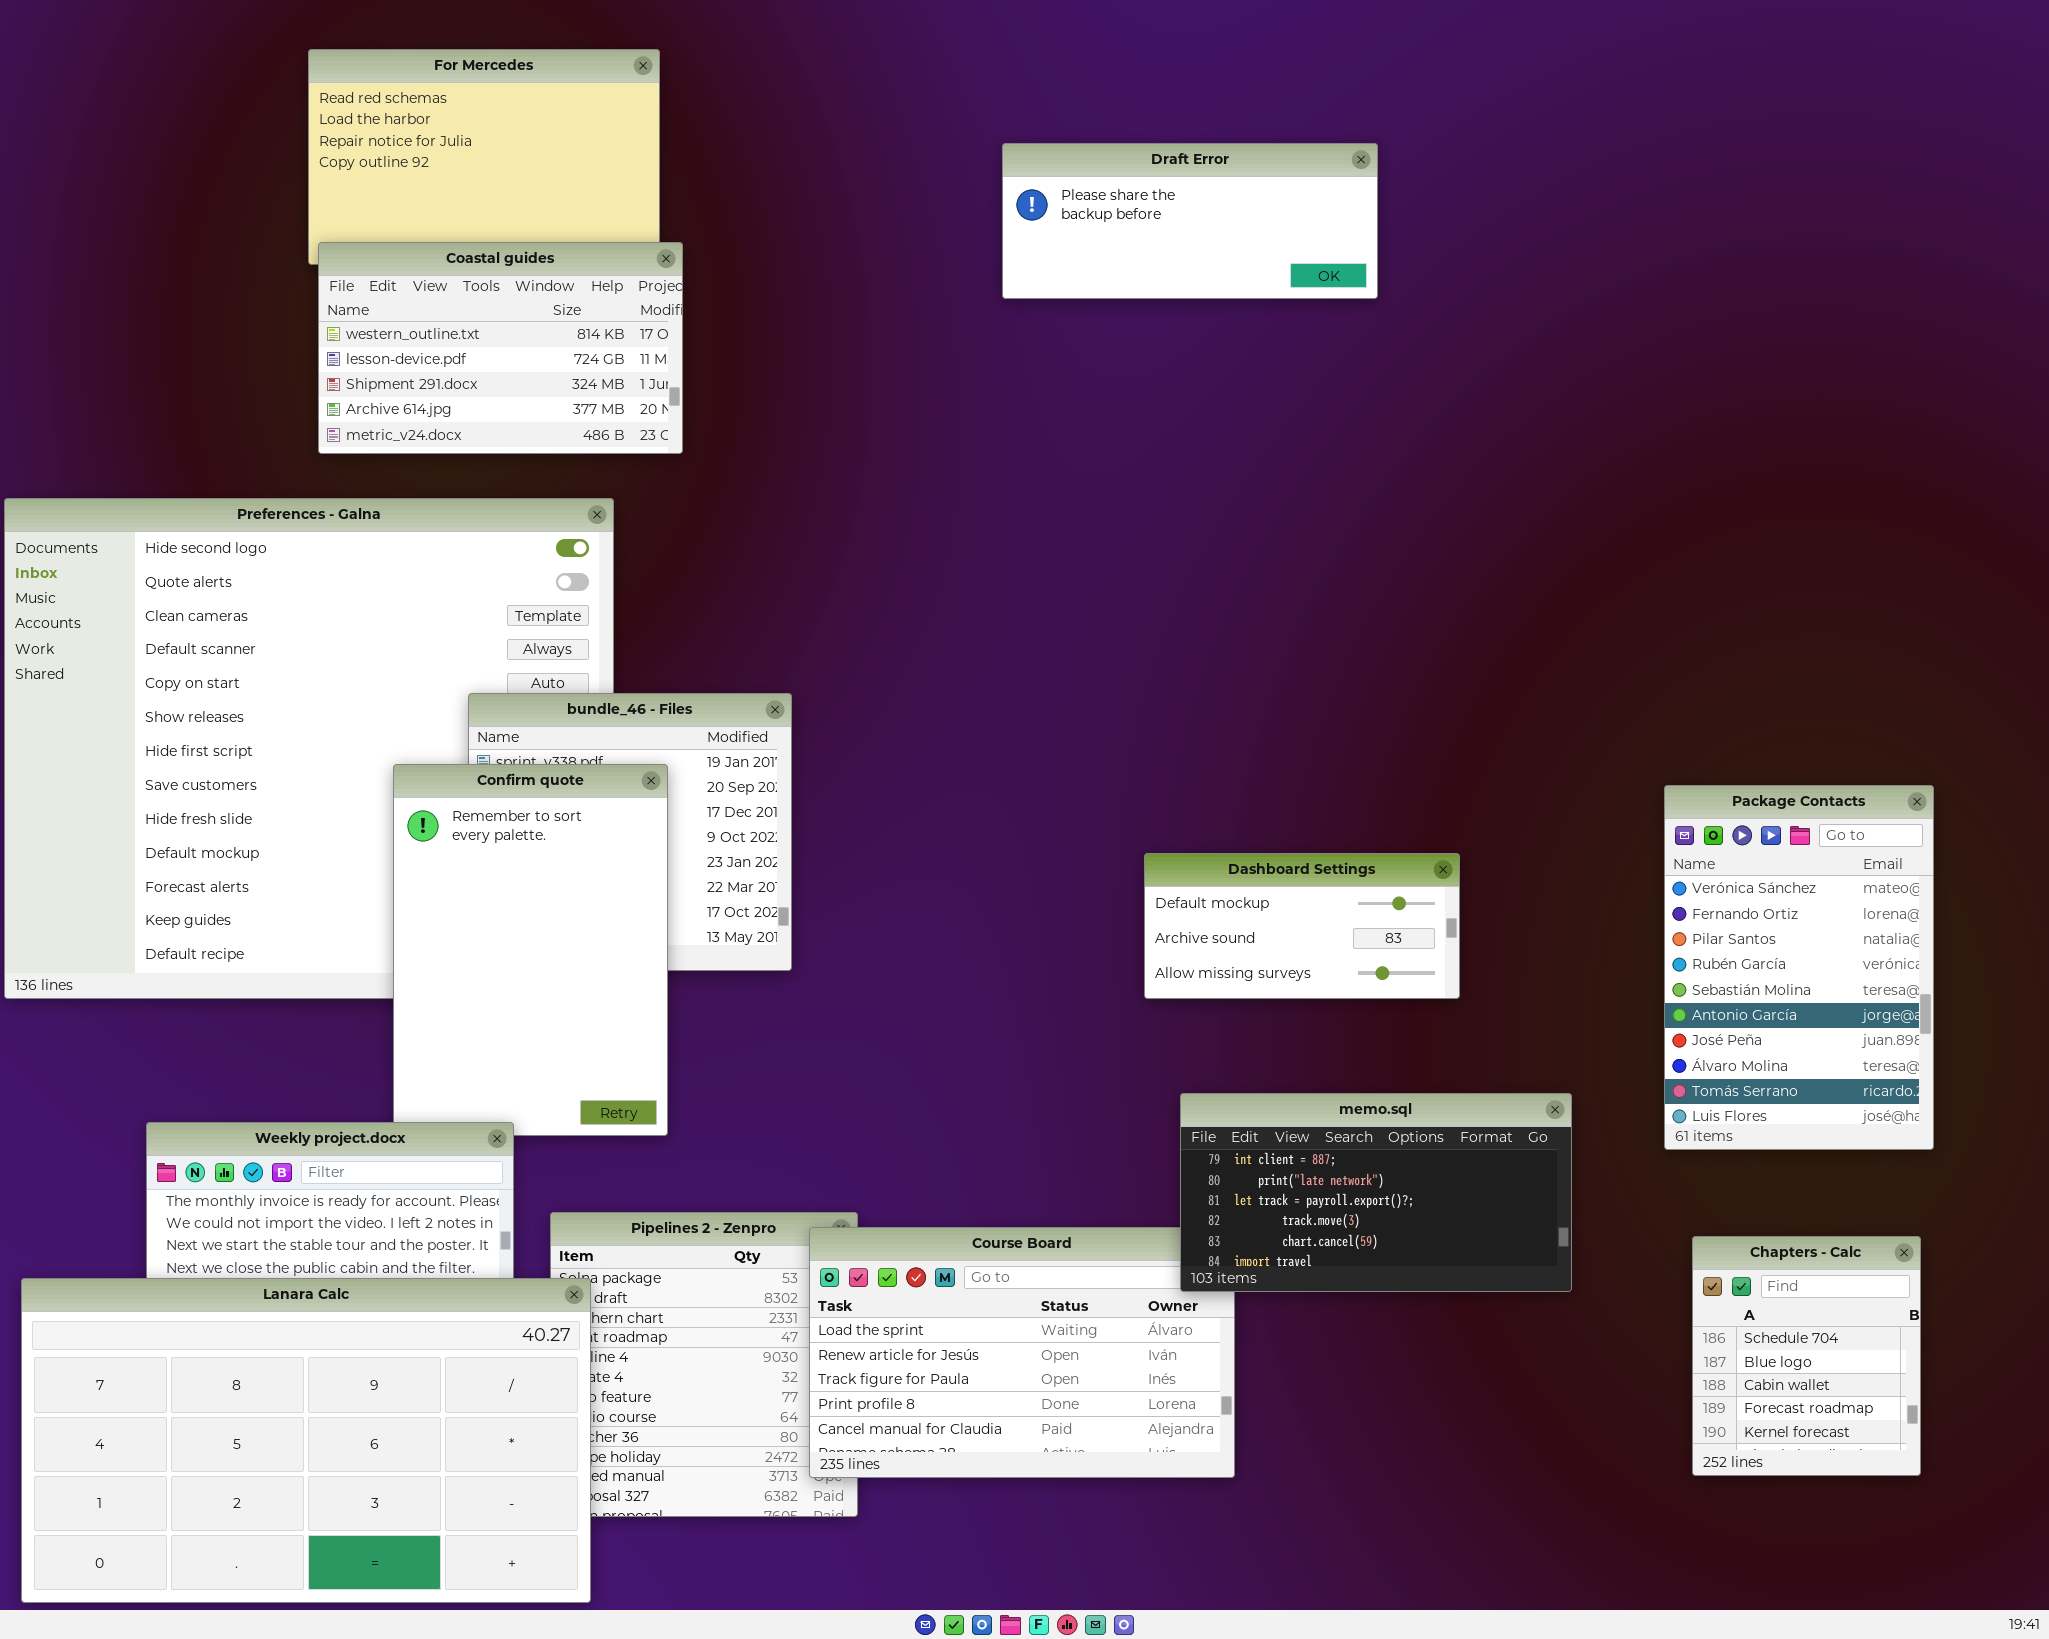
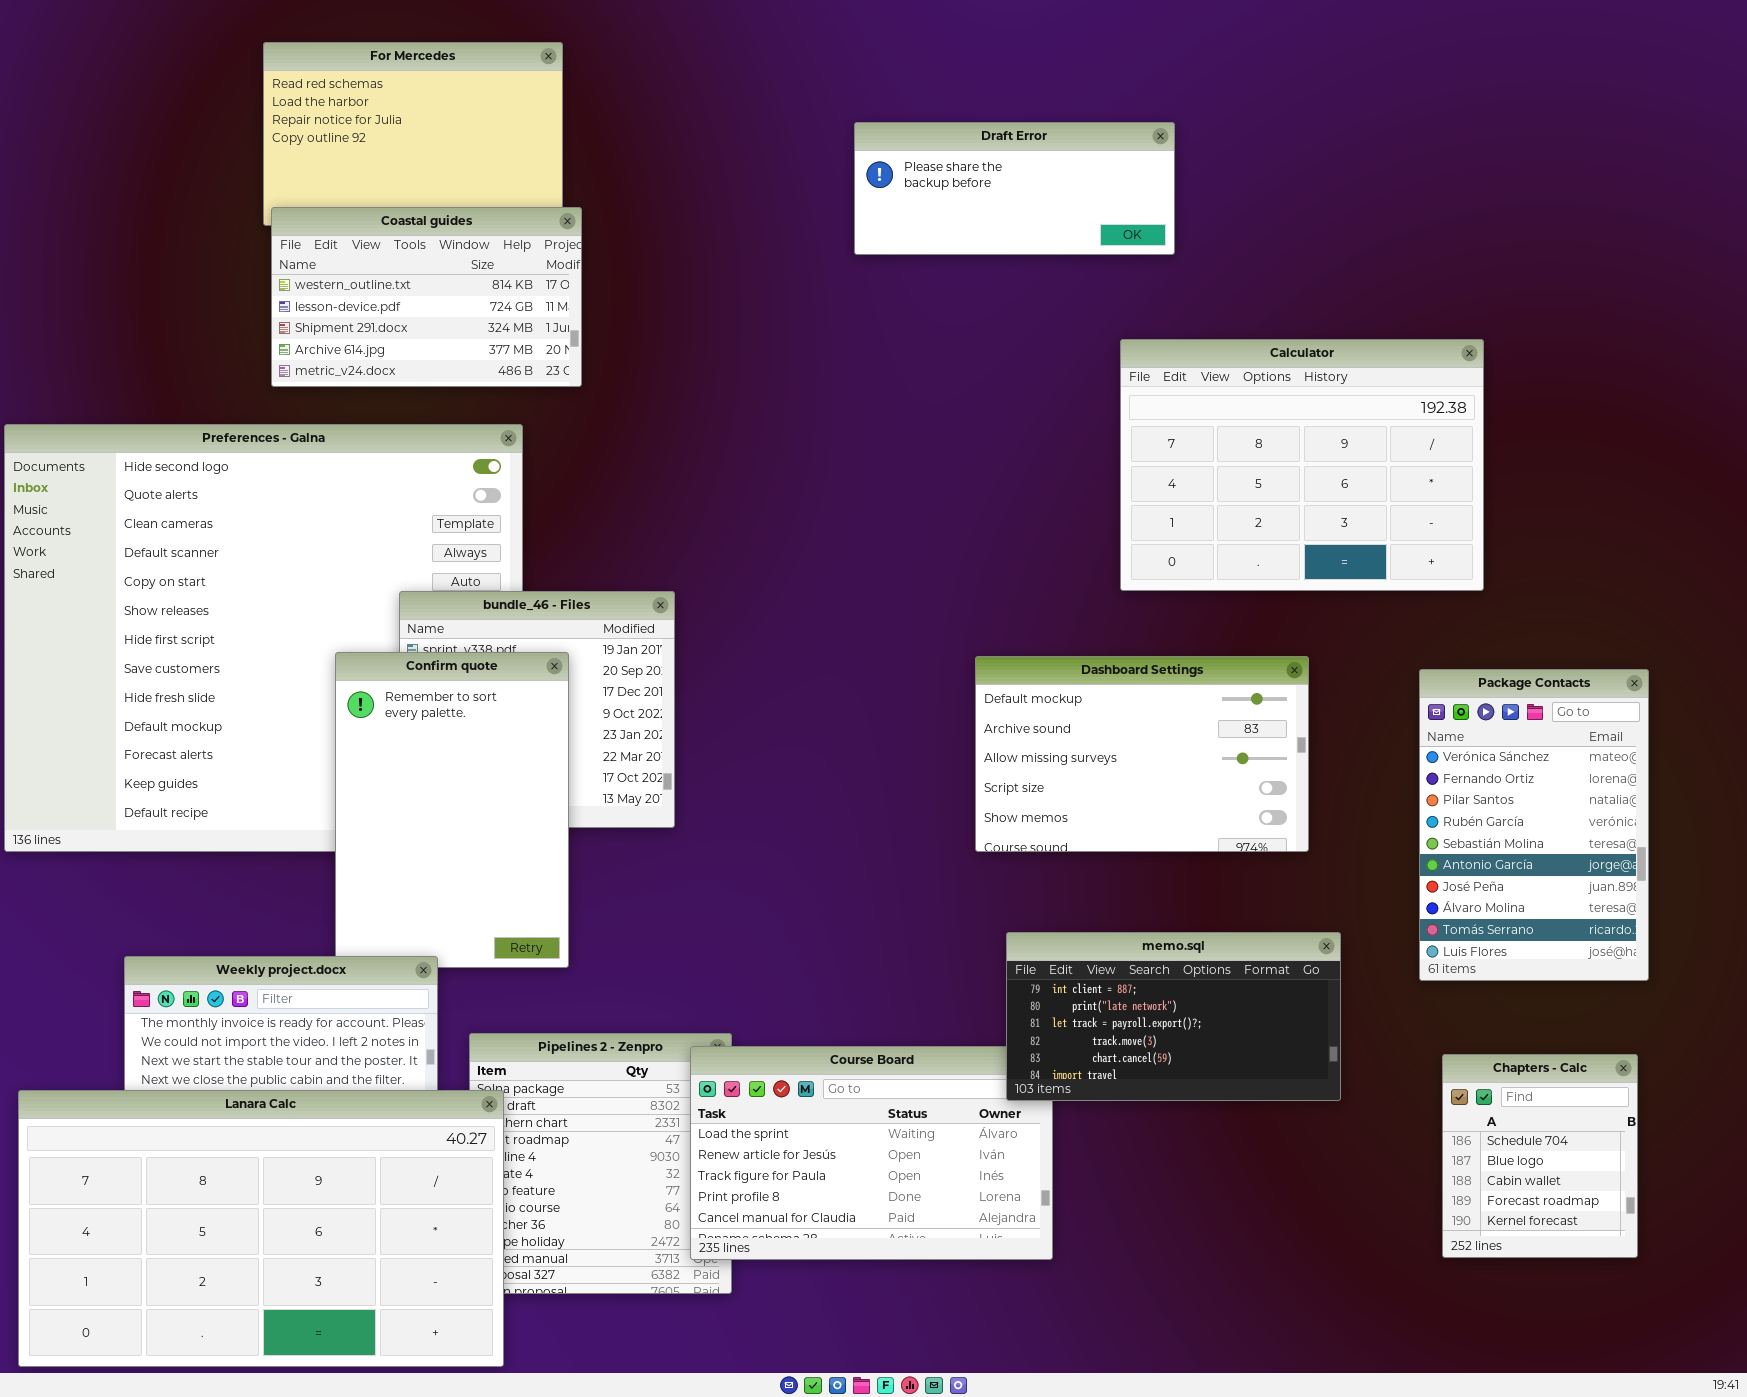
Calculator: none -> [1120,339,1484,591], opened
Dashboard Settings: [1144,853,1460,999] -> [975,656,1309,852], resized

